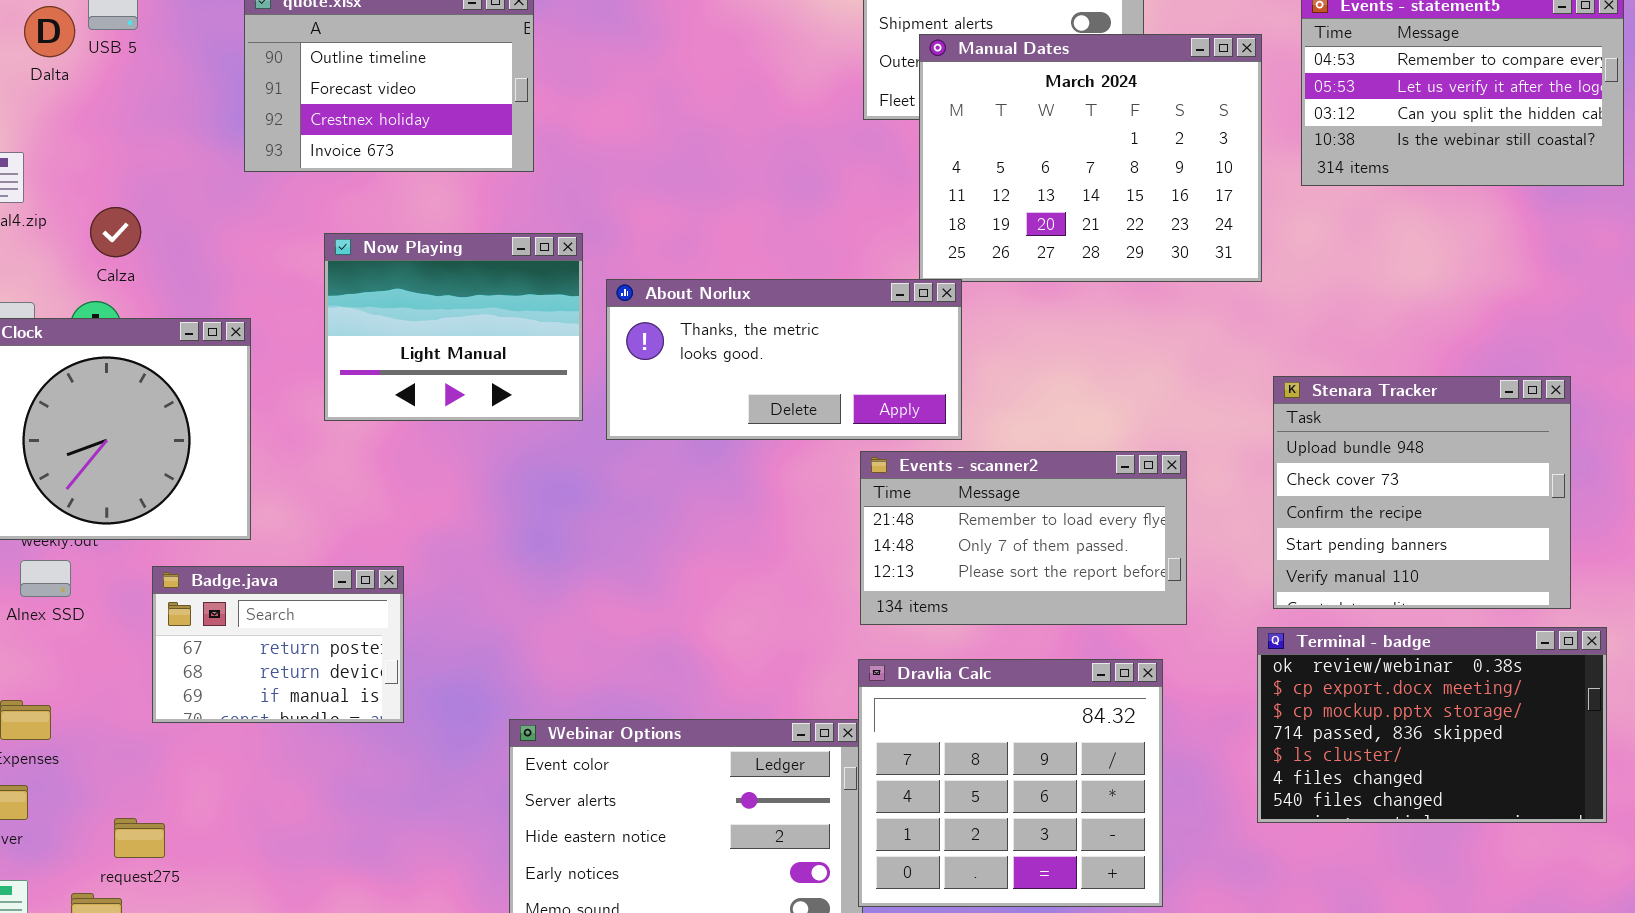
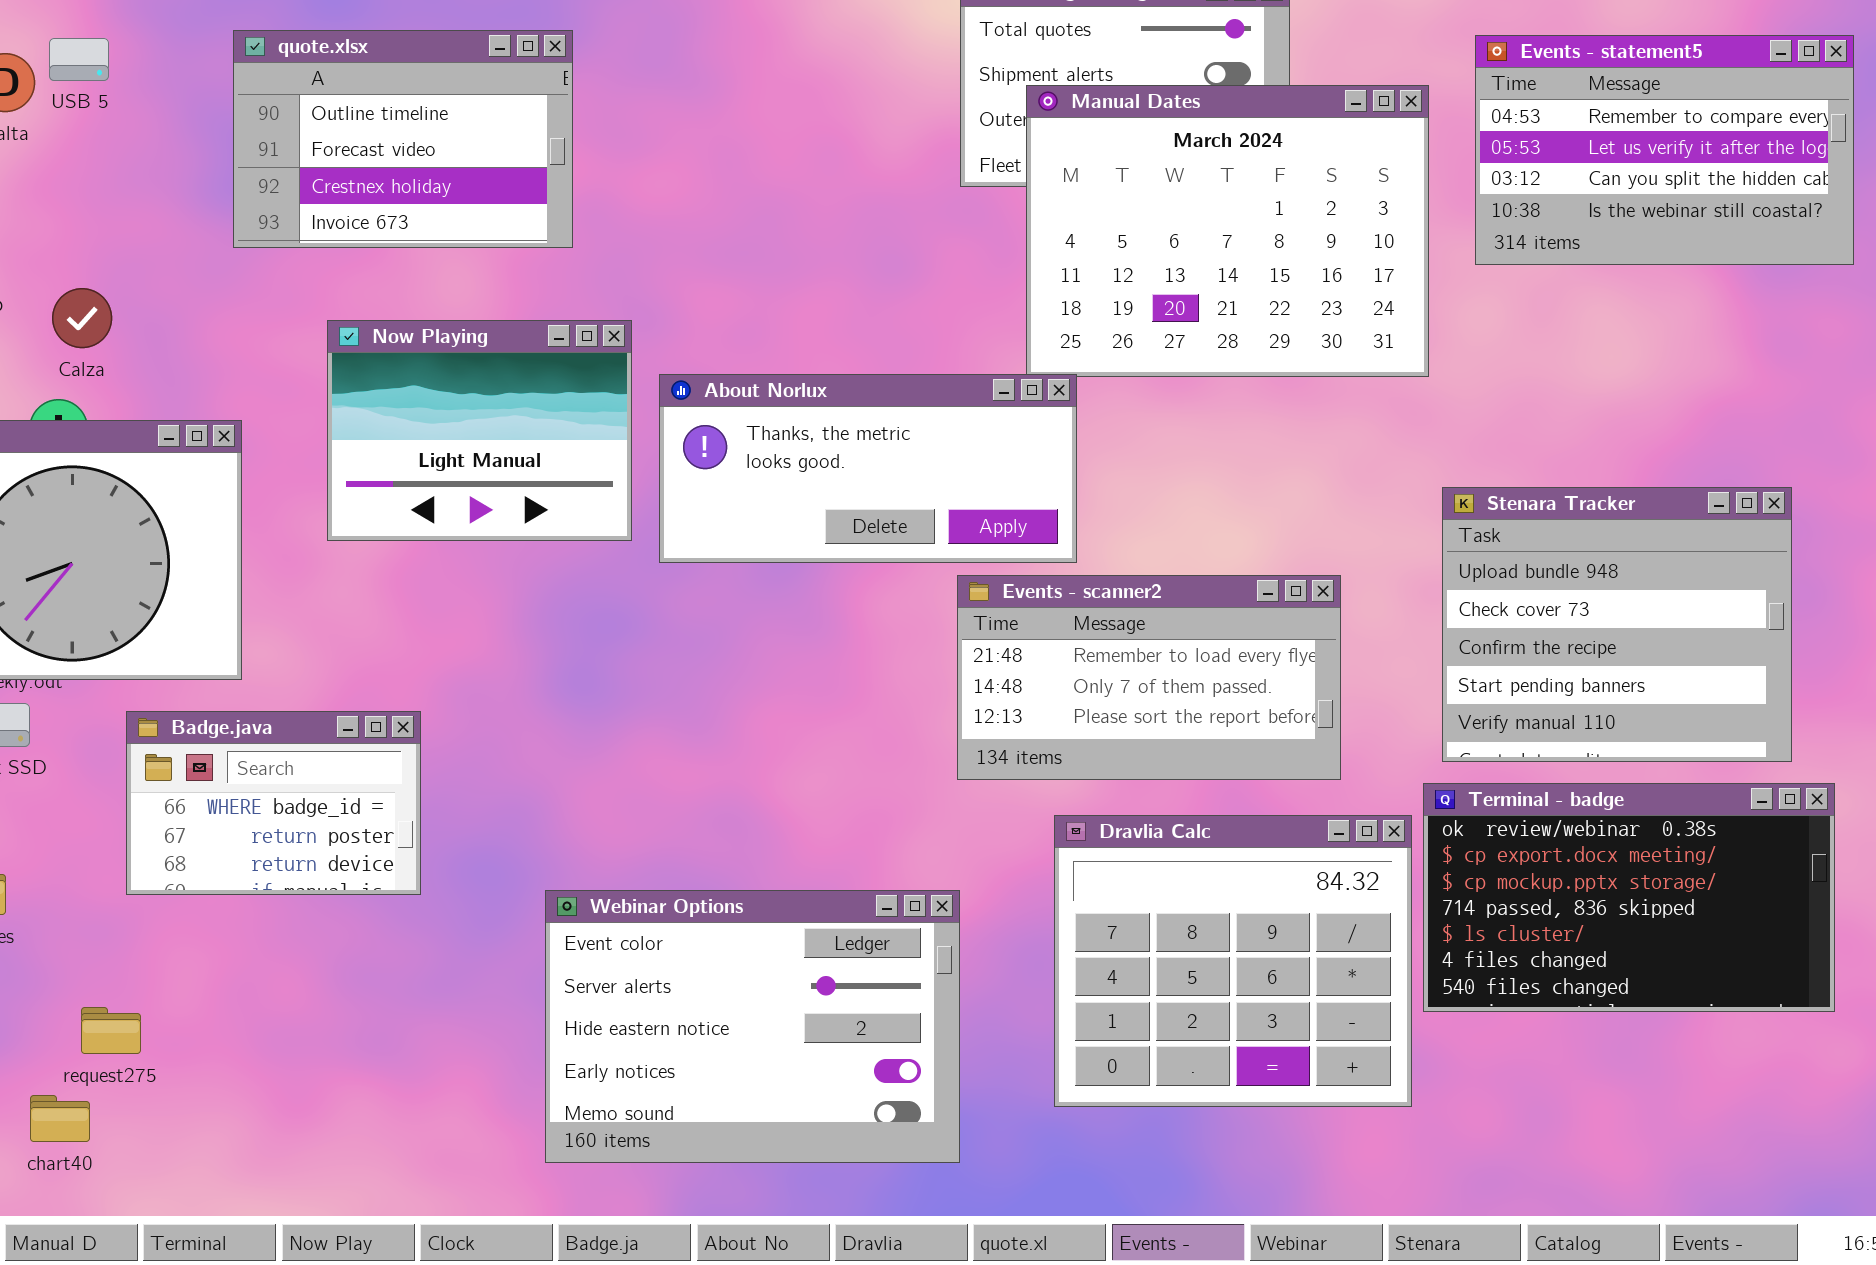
Badge.java: [152,566,404,723] -> [126,711,421,895], scrolled up 1 row
Dravlia Calc: [858,659,1163,907] -> [1054,815,1412,1107], moved

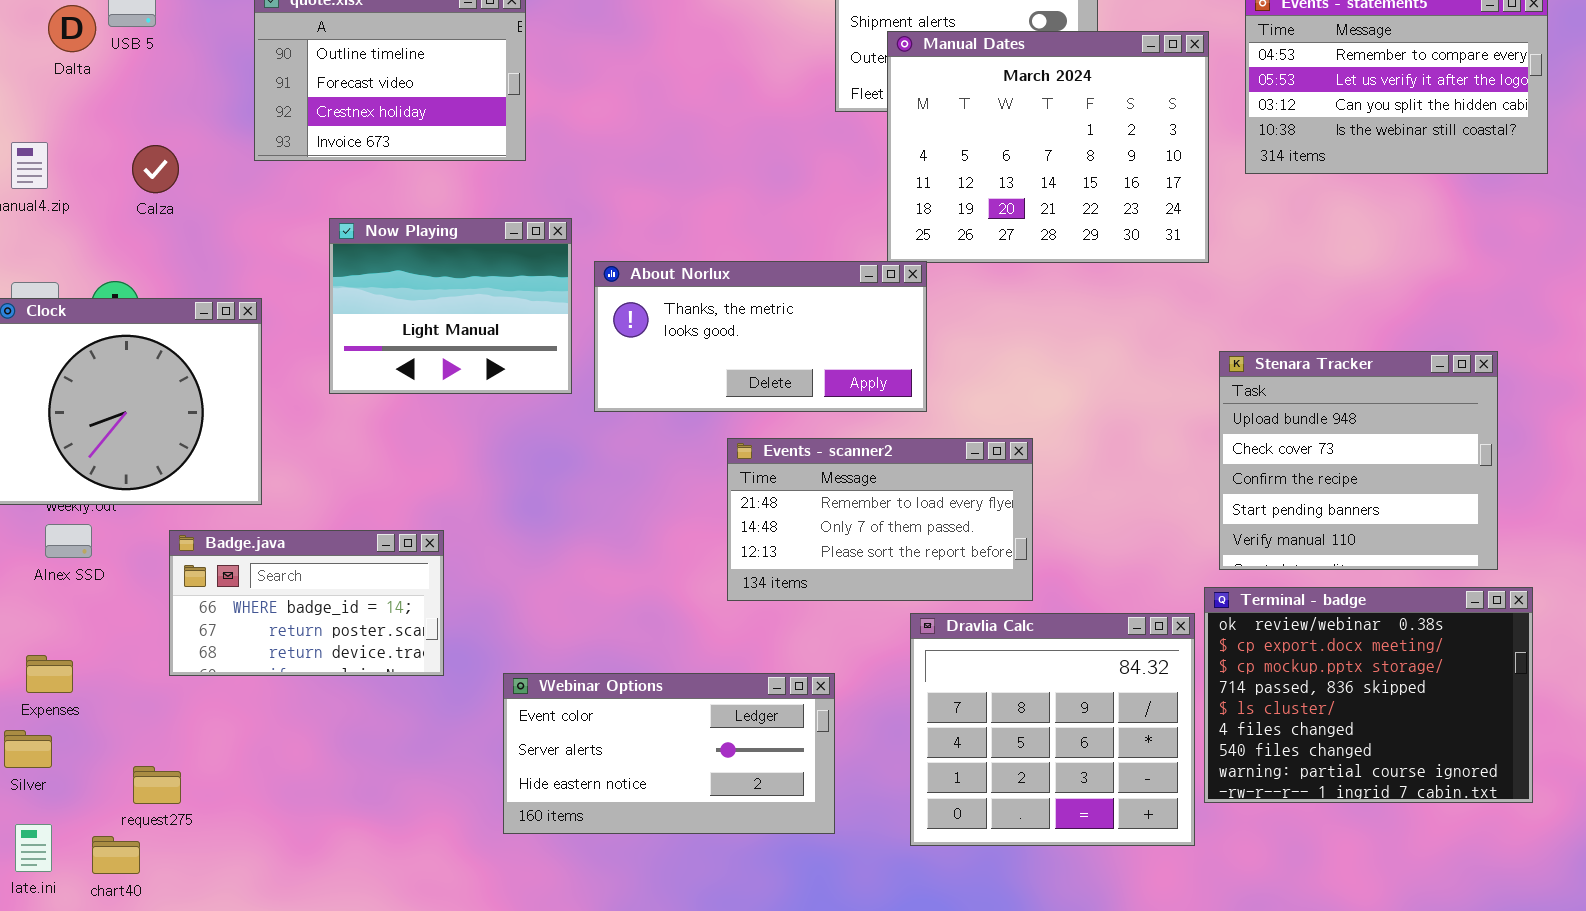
Calza: [52,288,112,348] -> [132,145,179,193], moved
Events - scanner2: [957,575,1341,780] -> [727,438,1033,601], moved
Badge.java: [126,711,421,895] -> [169,530,444,676], resized
Terminal - badge: [1423,783,1835,1012] -> [1204,587,1533,803], resized
Webinar Options: [545,890,960,1163] -> [503,673,835,834], resized

